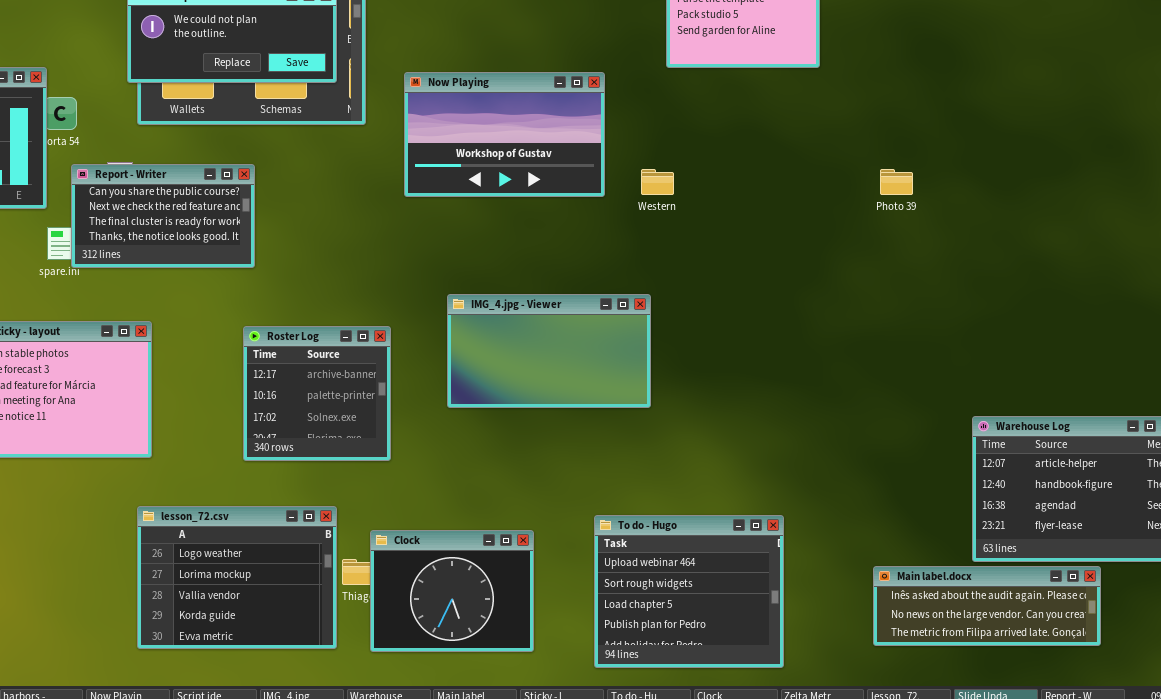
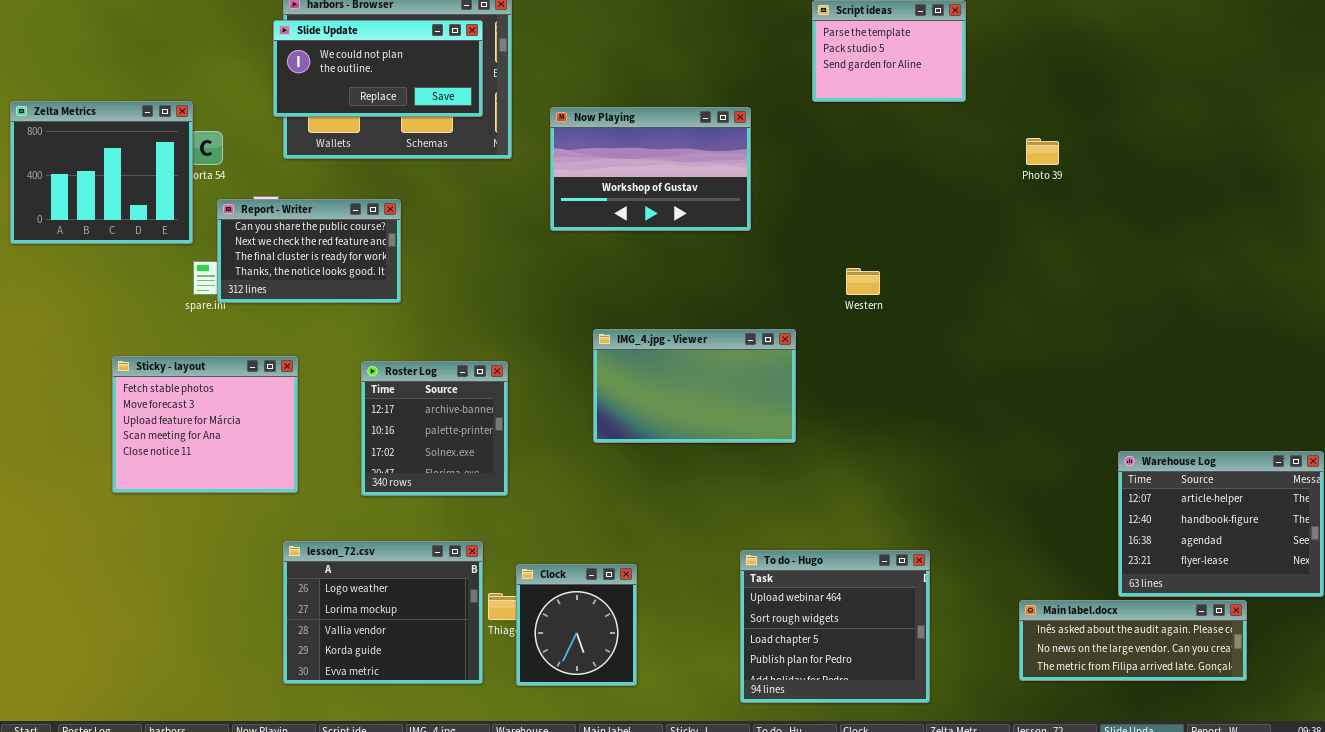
Western: [641,169,674,195] -> [846,268,880,295], moved
Photo 39: [880,169,913,195] -> [1026,138,1059,165], moved
Roster Log: [243,326,391,461] -> [361,361,508,496], moved
Clock: [370,530,534,652] -> [516,564,637,686], resized

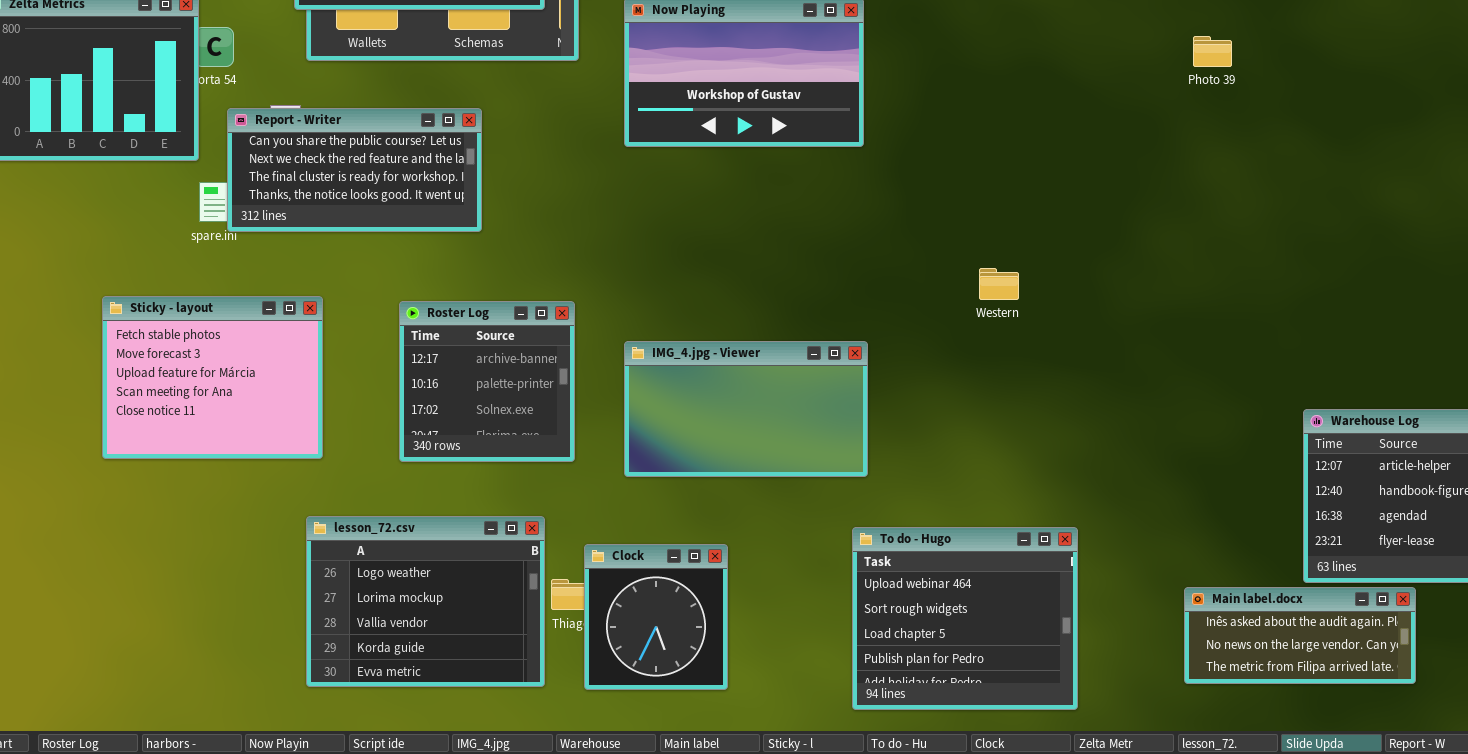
Report - Writer: [217,199,401,303] -> [227,108,482,232], resized
Western: [846,268,880,295] -> [979,268,1019,300], moved
IMG_4.jpg - Viewer: [593,329,796,443] -> [624,341,868,477], moved
Main label.docx: [1019,600,1247,681] -> [1184,587,1416,684], resized

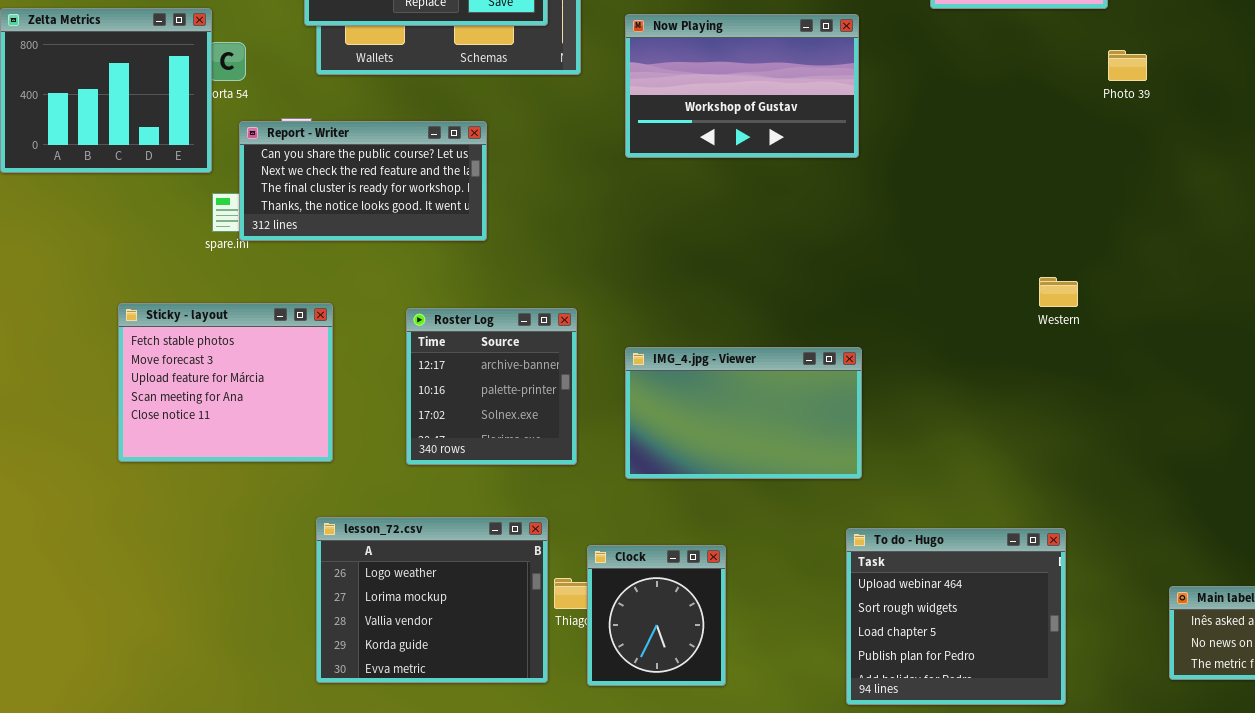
Photo 39: [1193,36,1232,67] -> [1108,50,1147,81], moved
Western: [979,268,1019,300] -> [1039,277,1078,307], moved

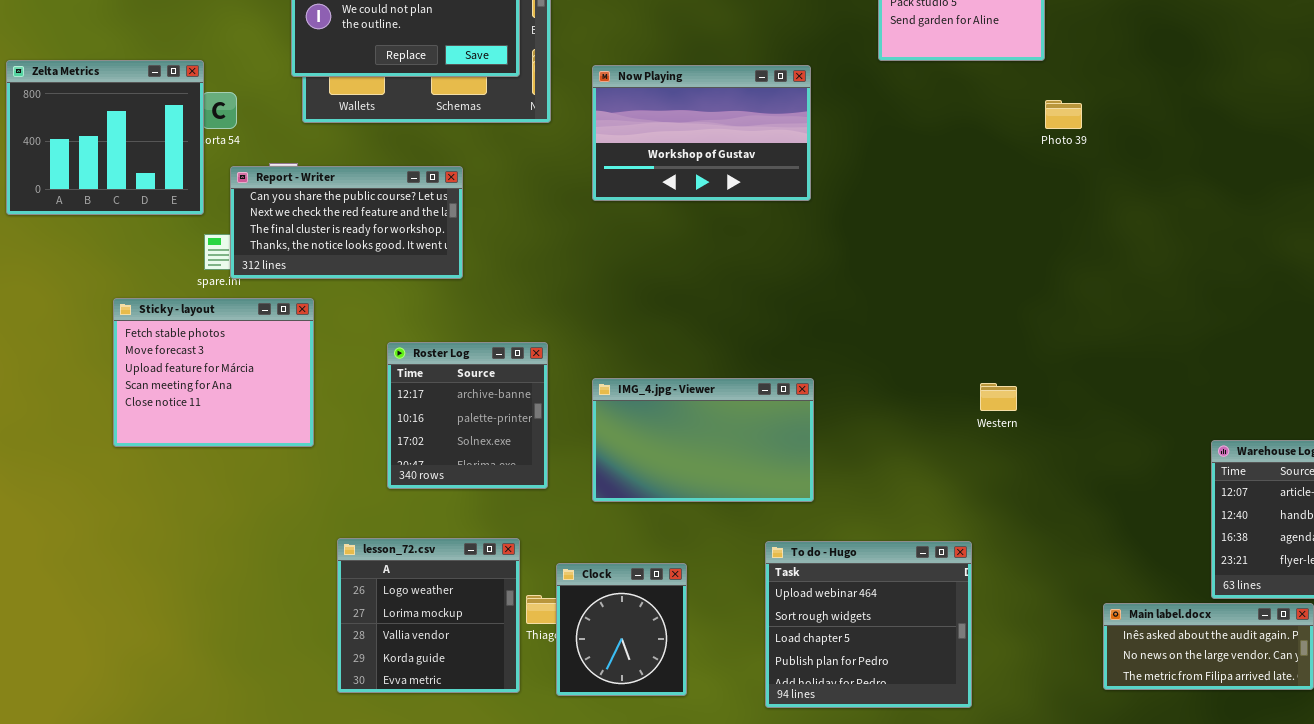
Western: [1039,277,1078,307] -> [980,383,1017,411], moved
Sticky - layout: [118,303,333,462] -> [113,298,314,447], moved
lesson_72.csv: [316,517,548,683] -> [337,538,520,693], resized
To do - Hugo: [846,528,1066,705] -> [765,541,972,708], moved

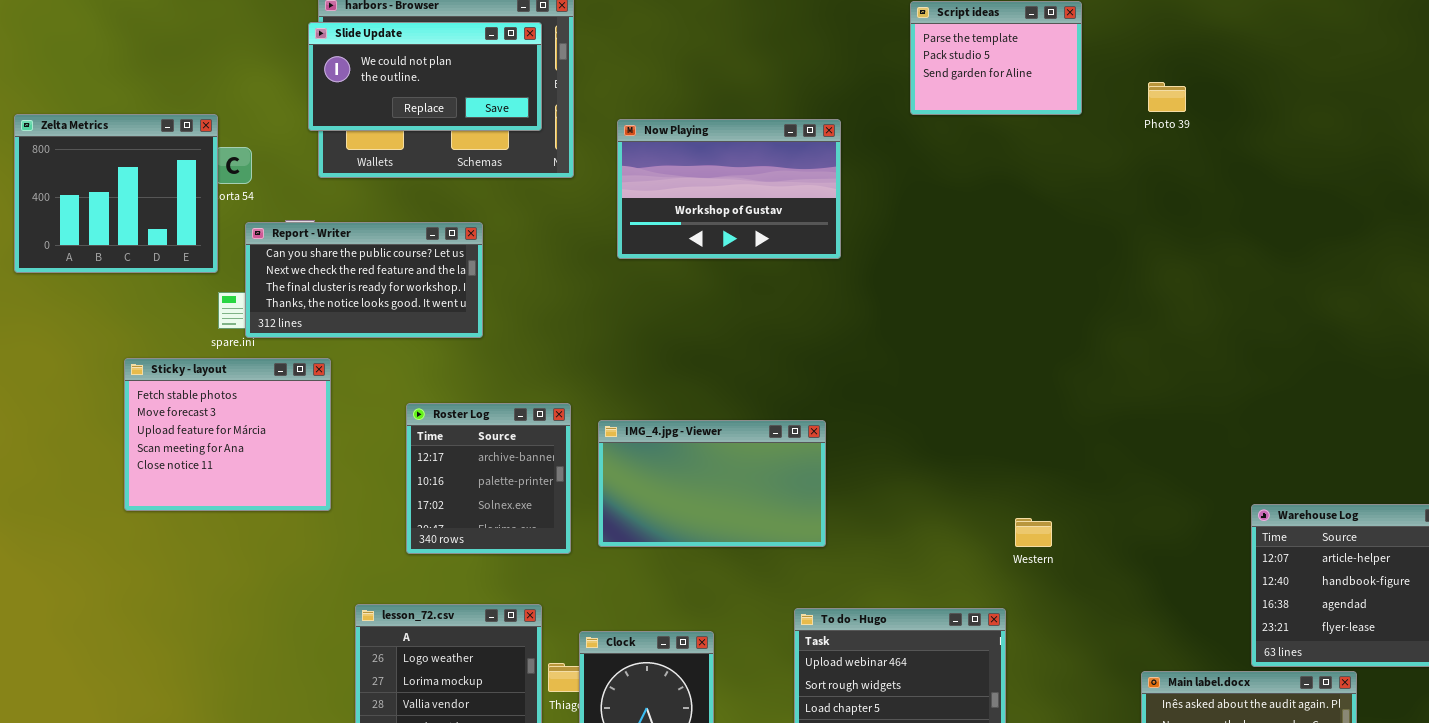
Photo 39: [1045,100,1082,129] -> [1148,82,1186,112], moved
IMG_4.jpg - Viewer: [592,378,814,502] -> [598,420,826,547], moved
Western: [980,383,1017,411] -> [1015,518,1052,547], moved

